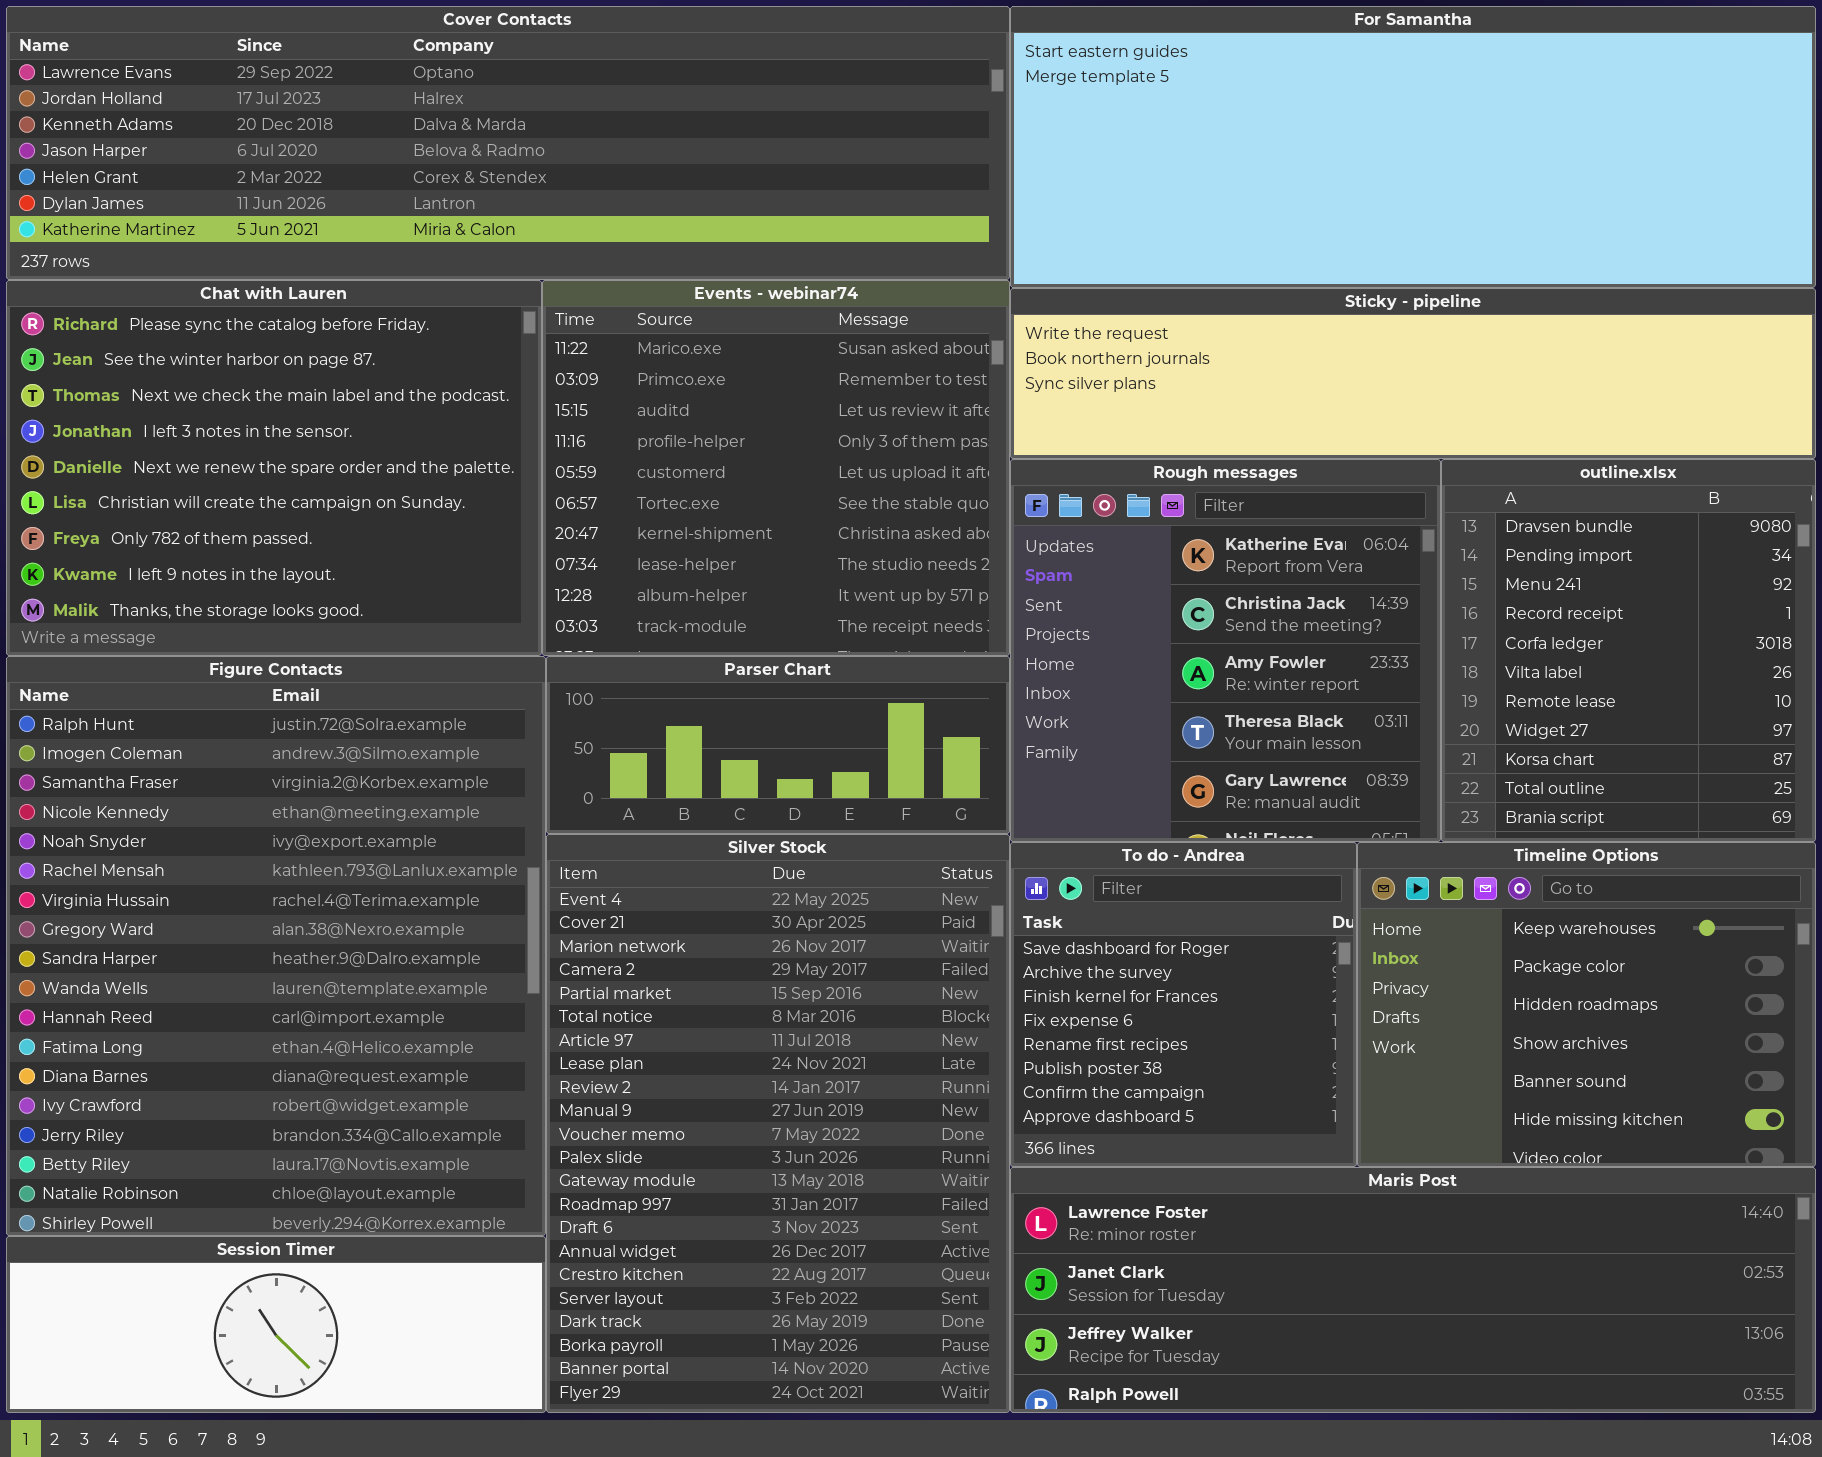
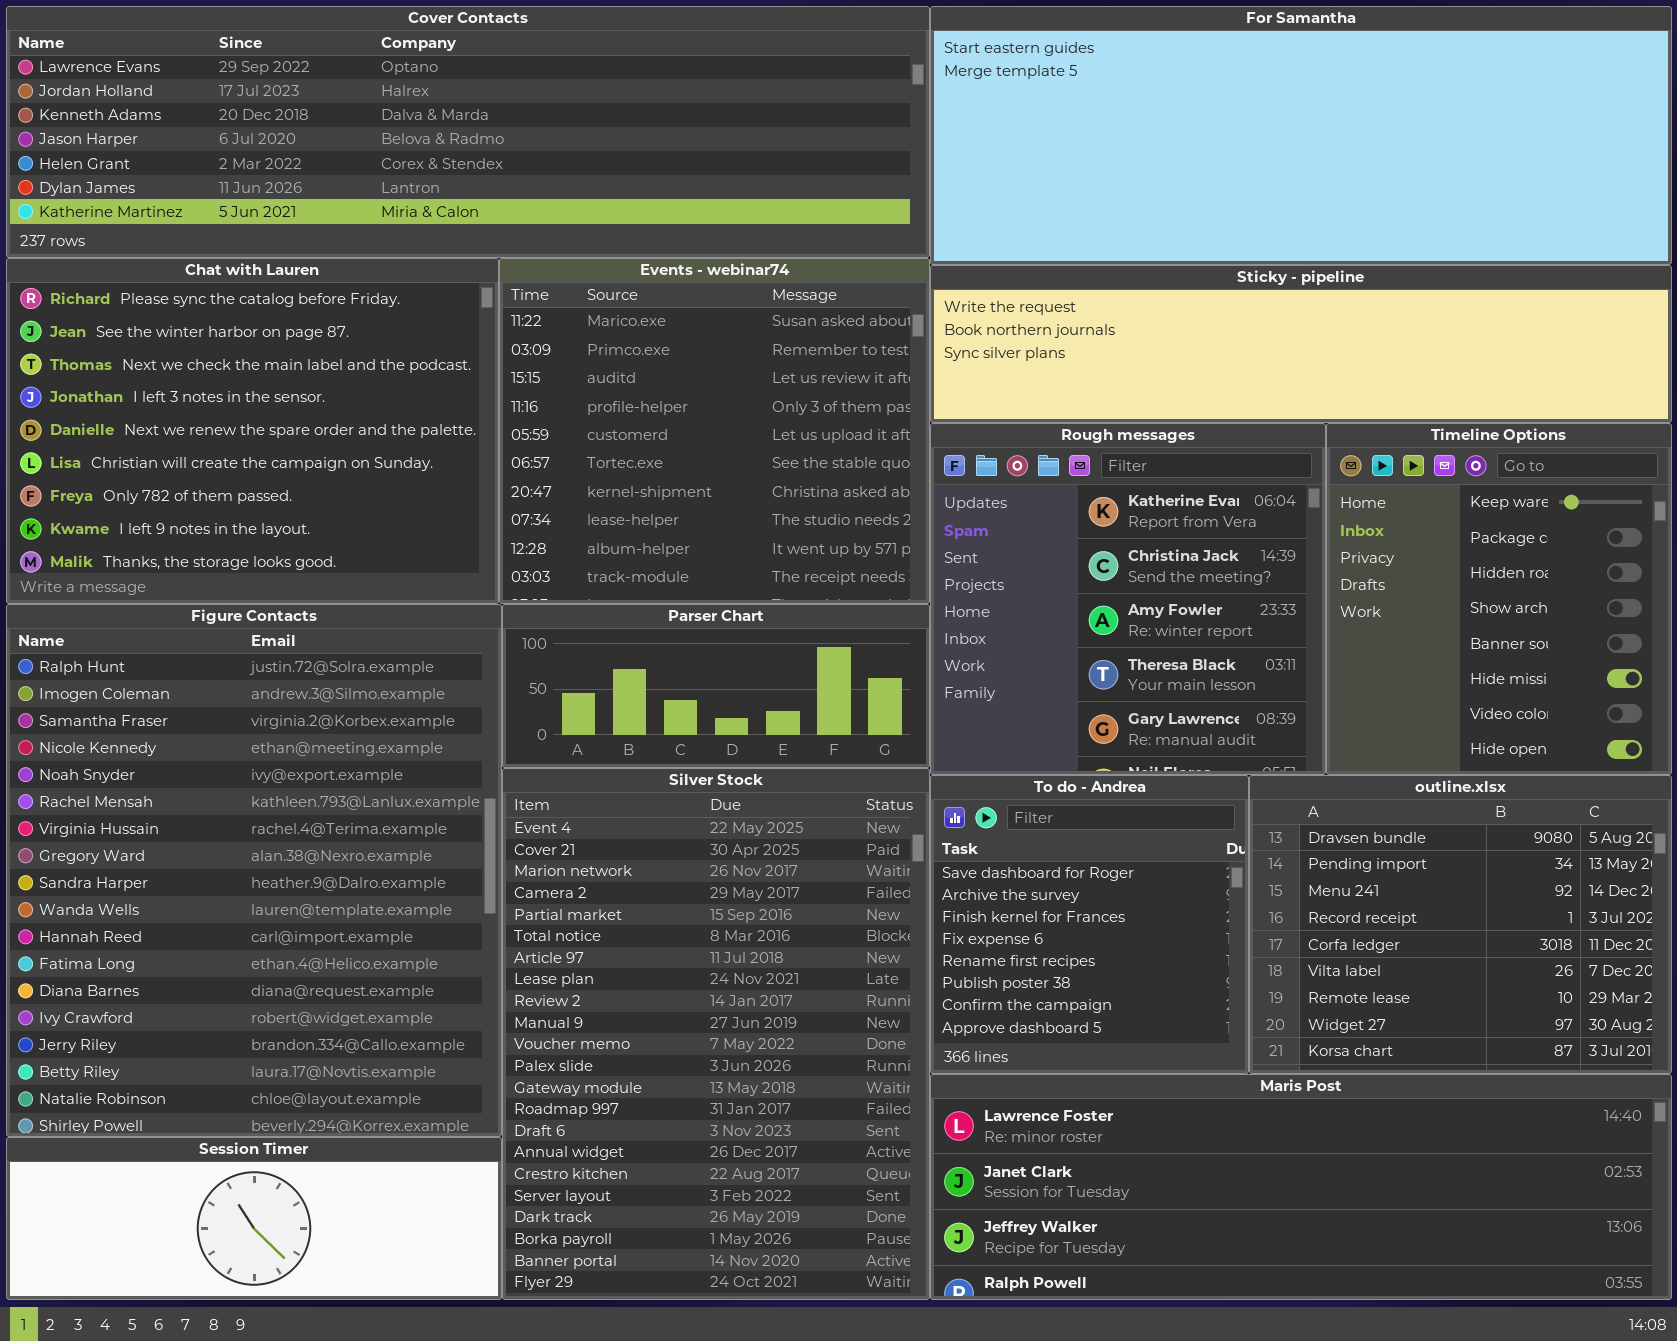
outline.xlsx: [1441,459,1816,842] -> [1249,775,1672,1074], moved, resized
Timeline Options: [1357,842,1816,1167] -> [1326,423,1672,775], moved, resized

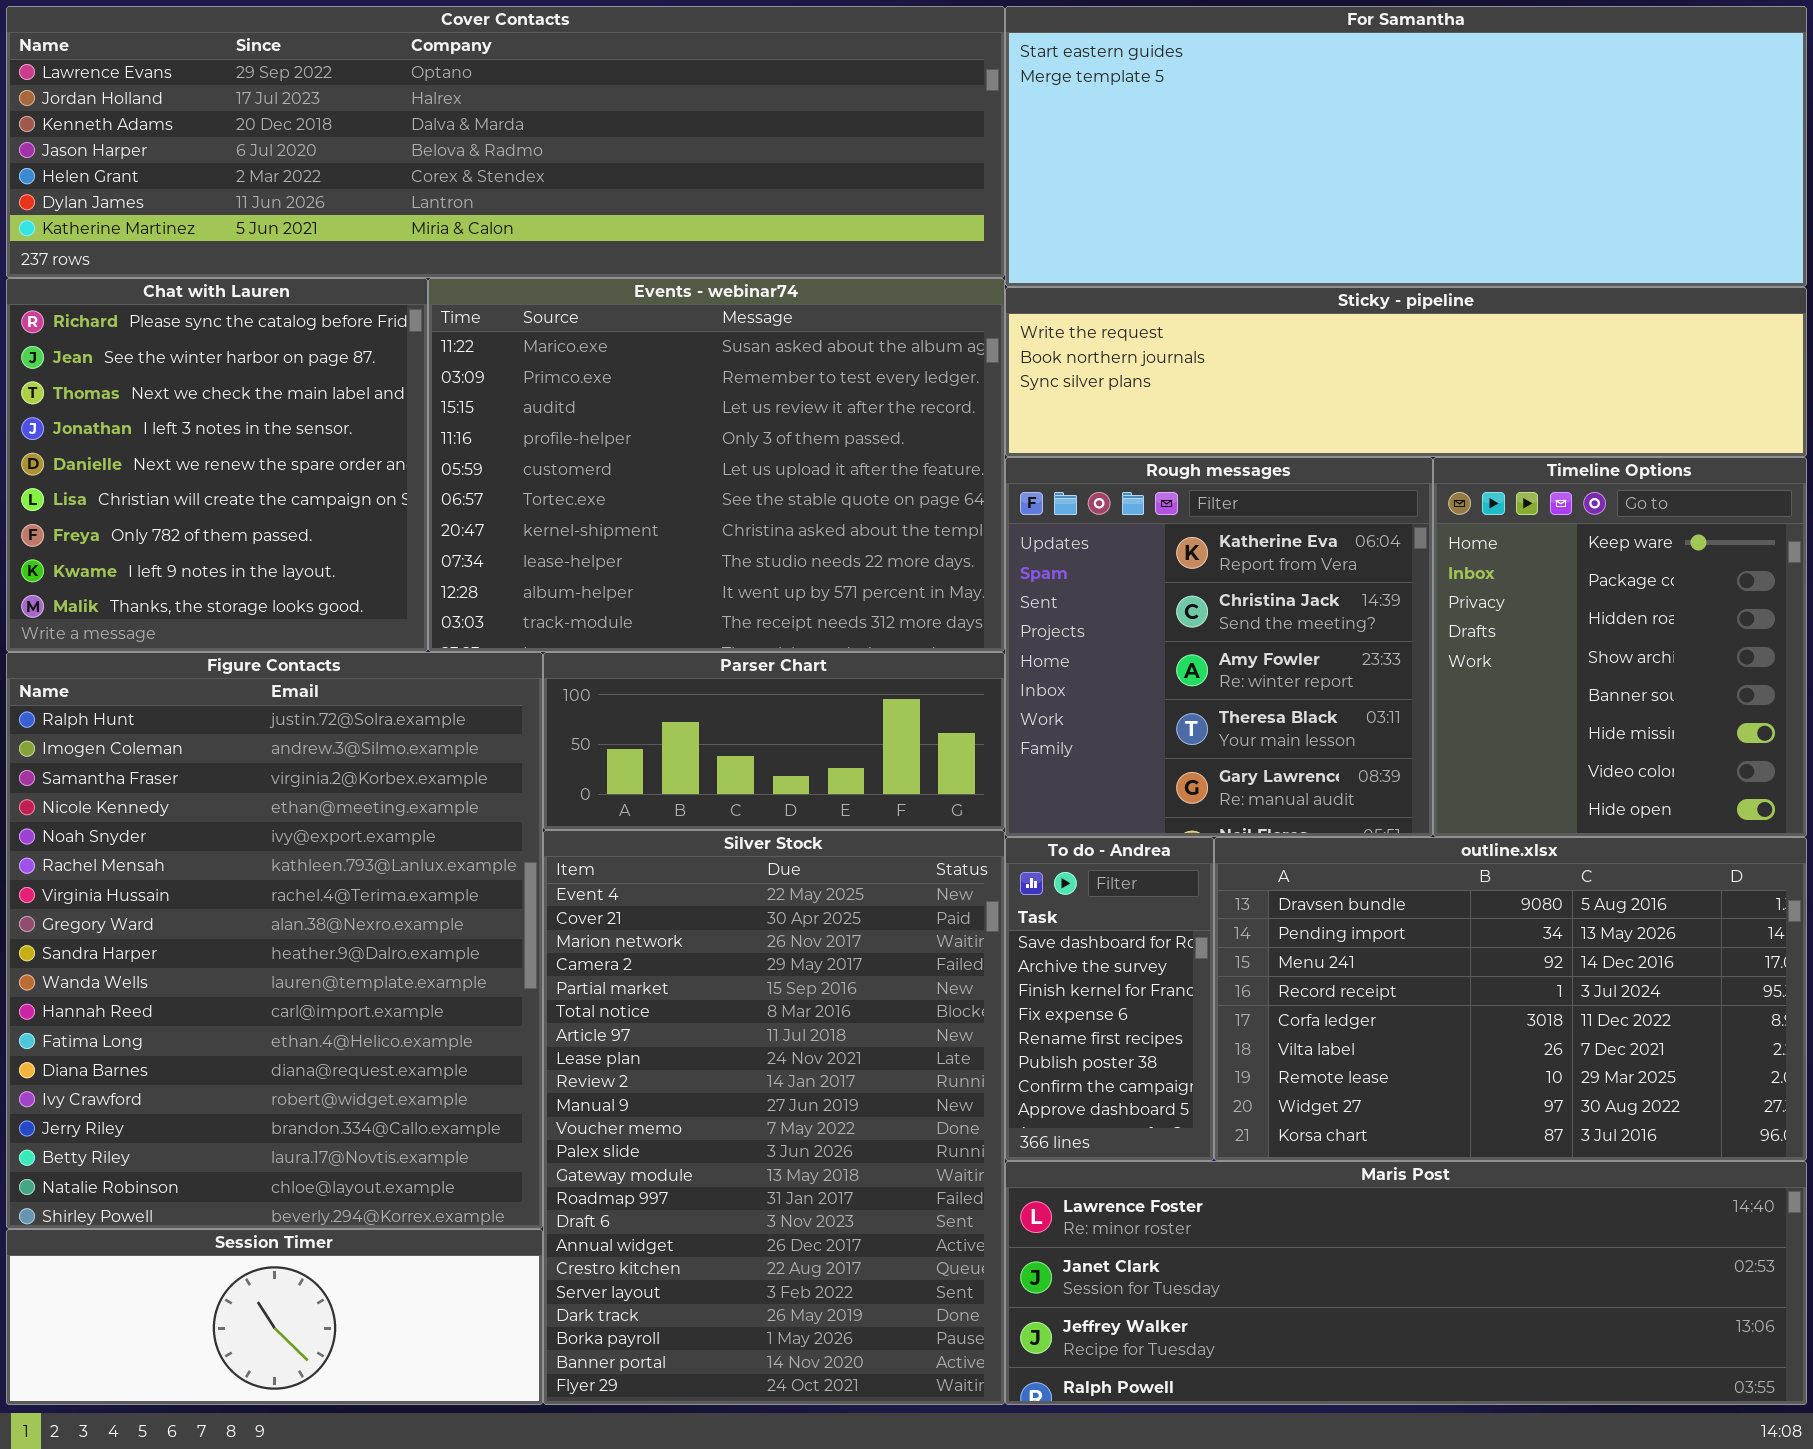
Chat with Lauren: [6,258,499,604] -> [6,278,428,652], resized
Events - webinar74: [499,258,930,604] -> [428,278,1005,652], resized
To do - Andrea: [930,775,1249,1074] -> [1005,837,1214,1161], resized
outline.xlsx: [1249,775,1672,1074] -> [1214,837,1807,1161], resized

